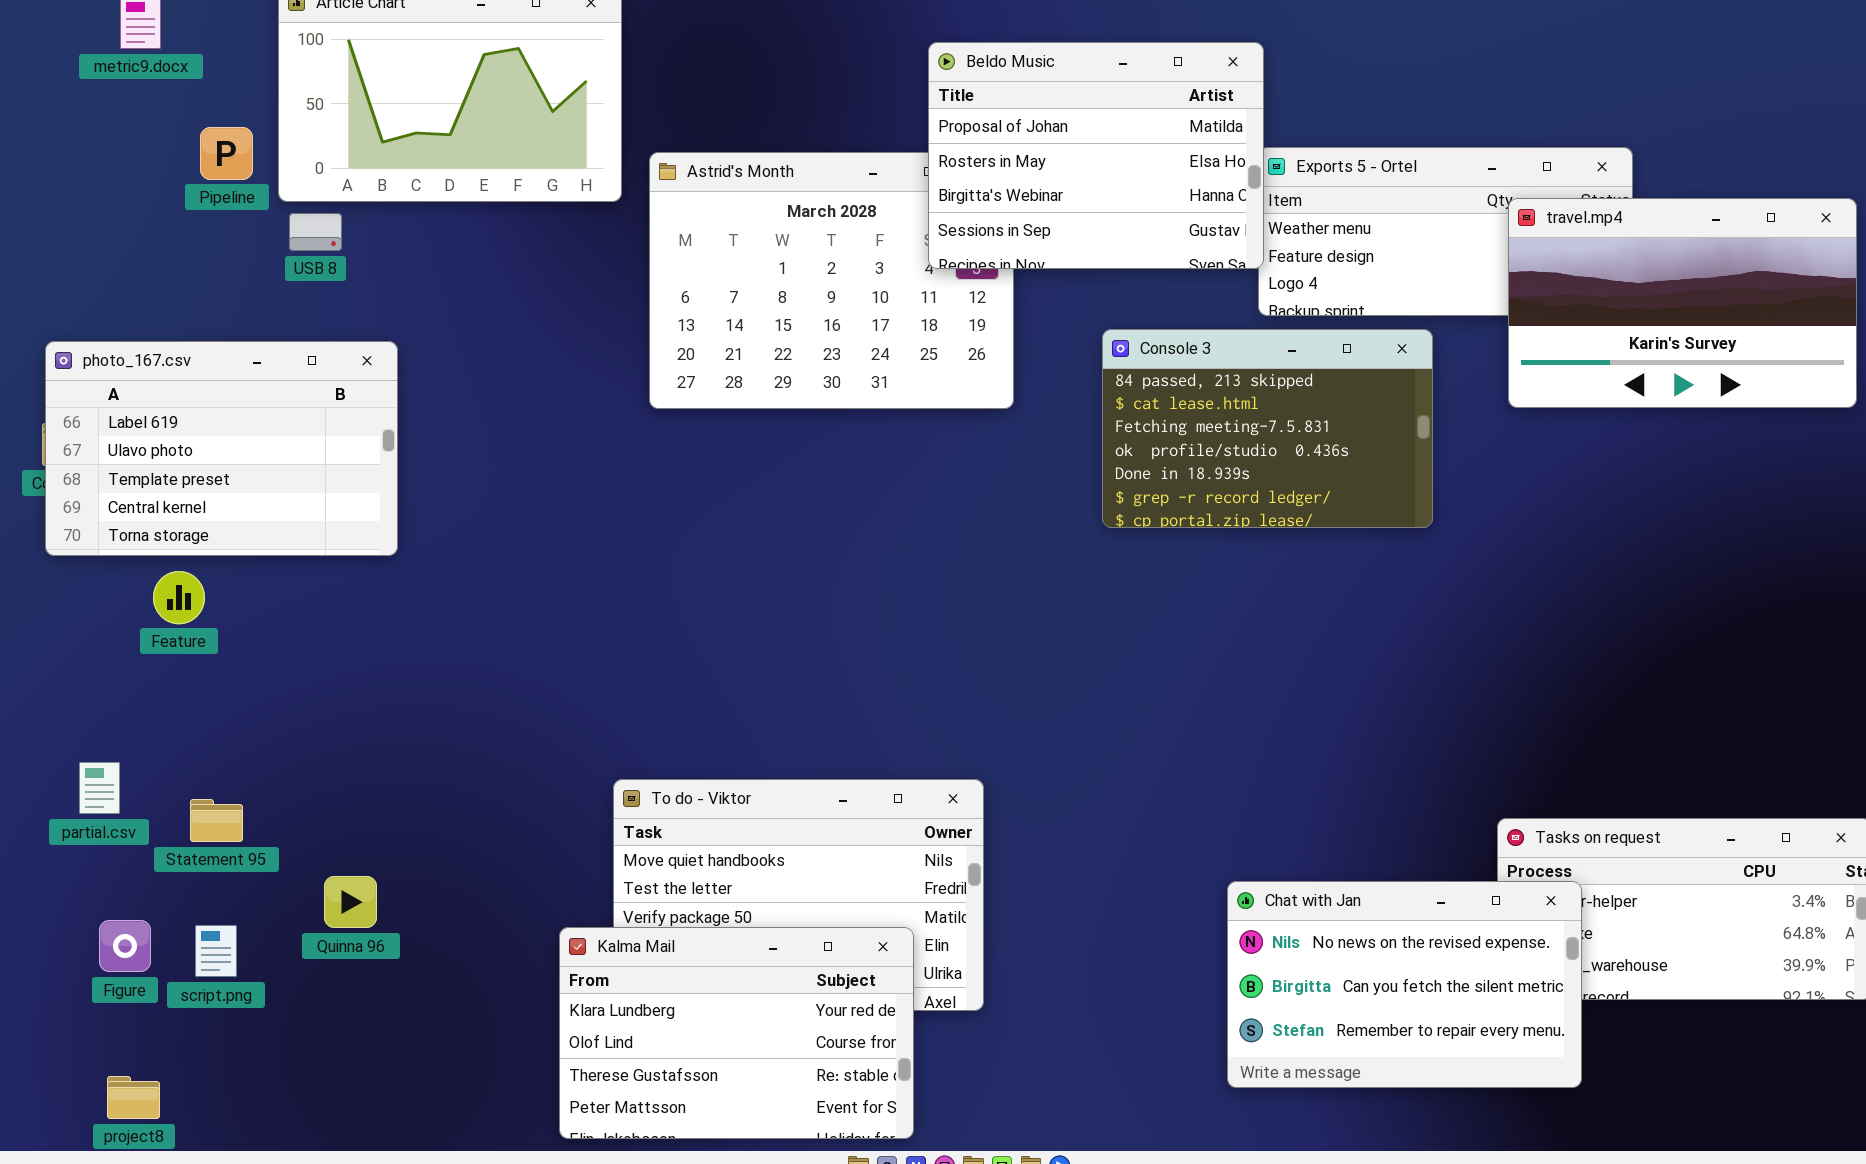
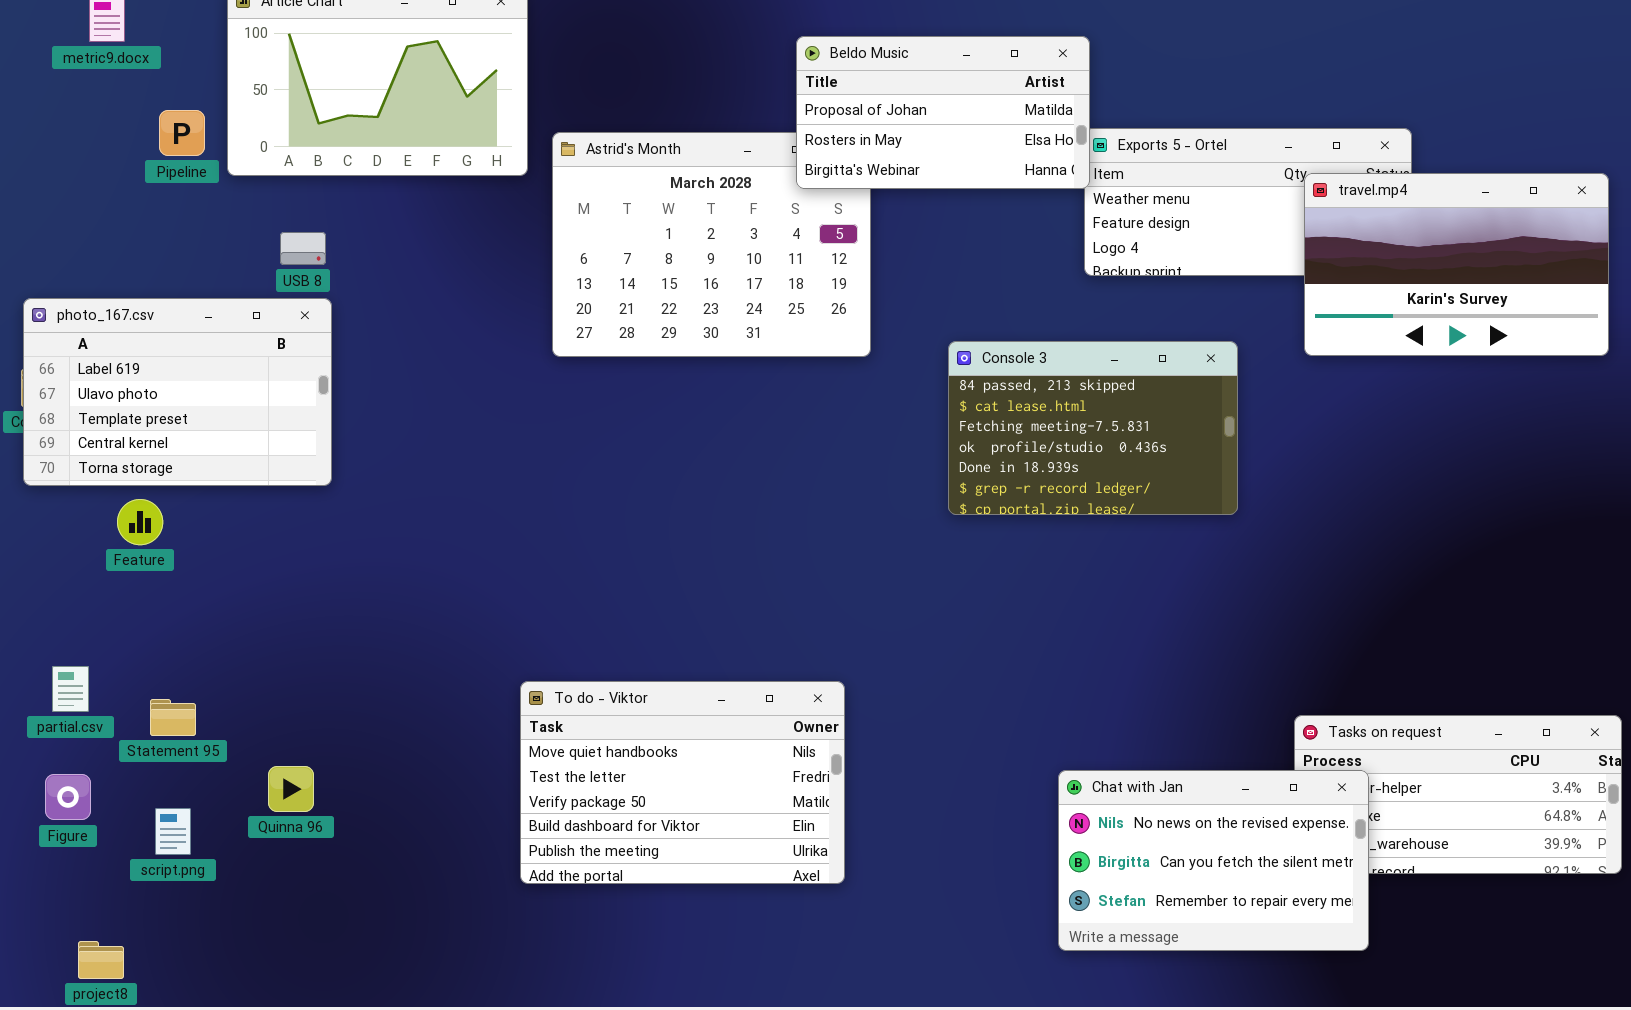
Beldo Music: [928,42,1264,269] -> [796,36,1090,189], resized
USB 8: [289,213,342,251] -> [280,232,326,265], moved
Console 3: [1102,329,1433,528] -> [948,341,1238,515], moved
Figure: [99,920,151,972] -> [45,774,91,820], moved
Kalma Mail: [559,927,914,1139] -> none, closed

